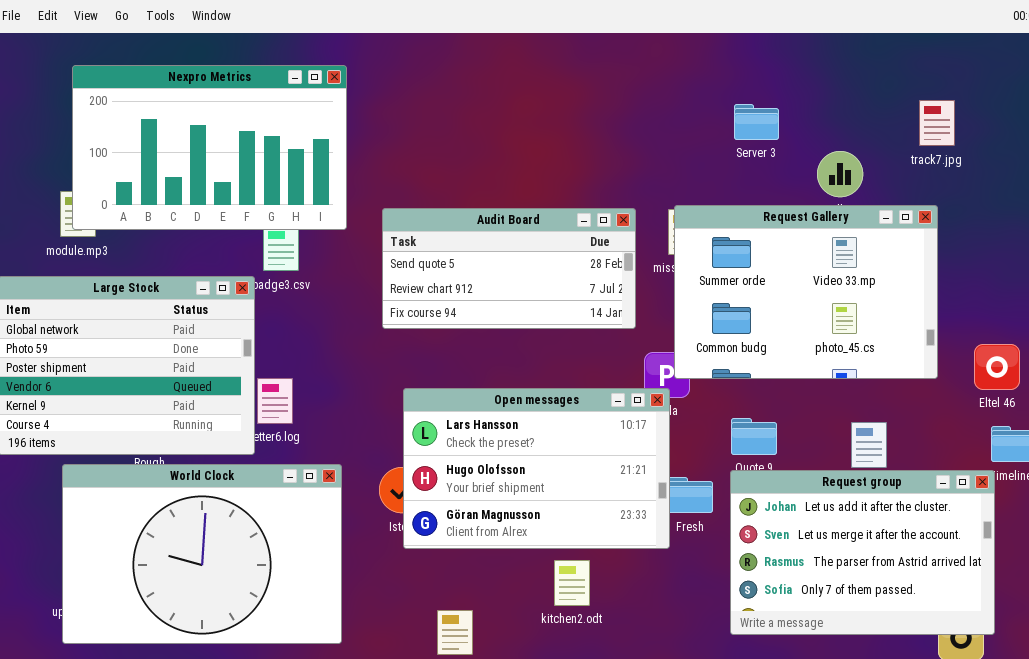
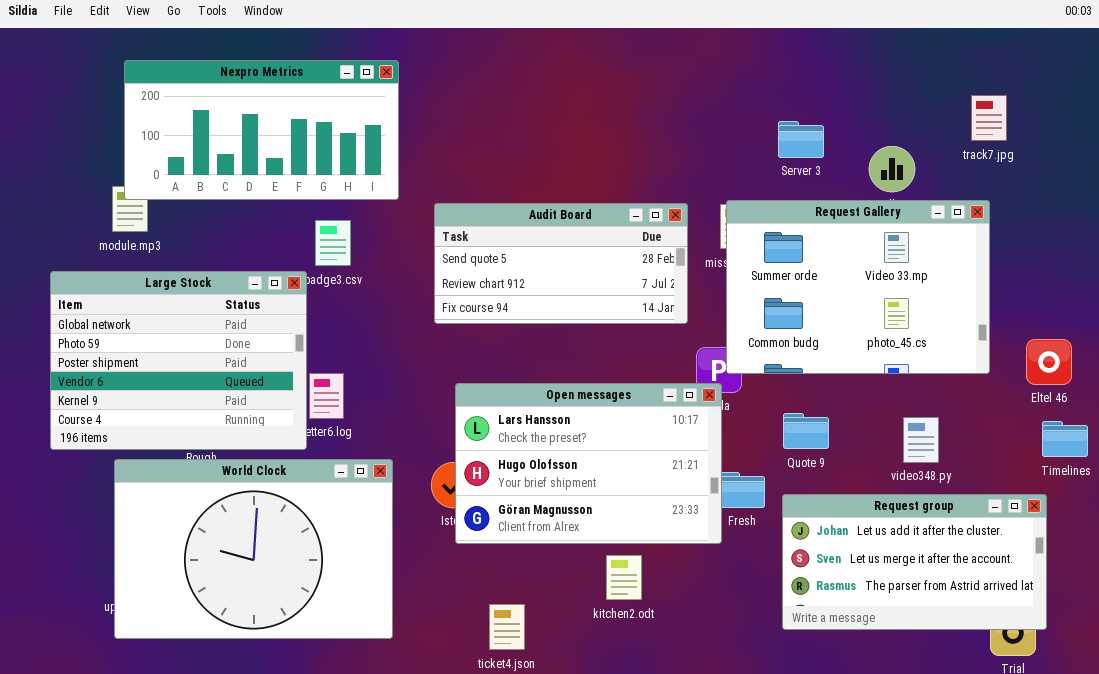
Nexpro Metrics: [72,65,347,230] -> [124,60,399,200], resized
Server 3: [734,104,779,140] -> [778,121,824,158], moved
Request group: [730,470,995,635] -> [782,494,1047,630], resized

